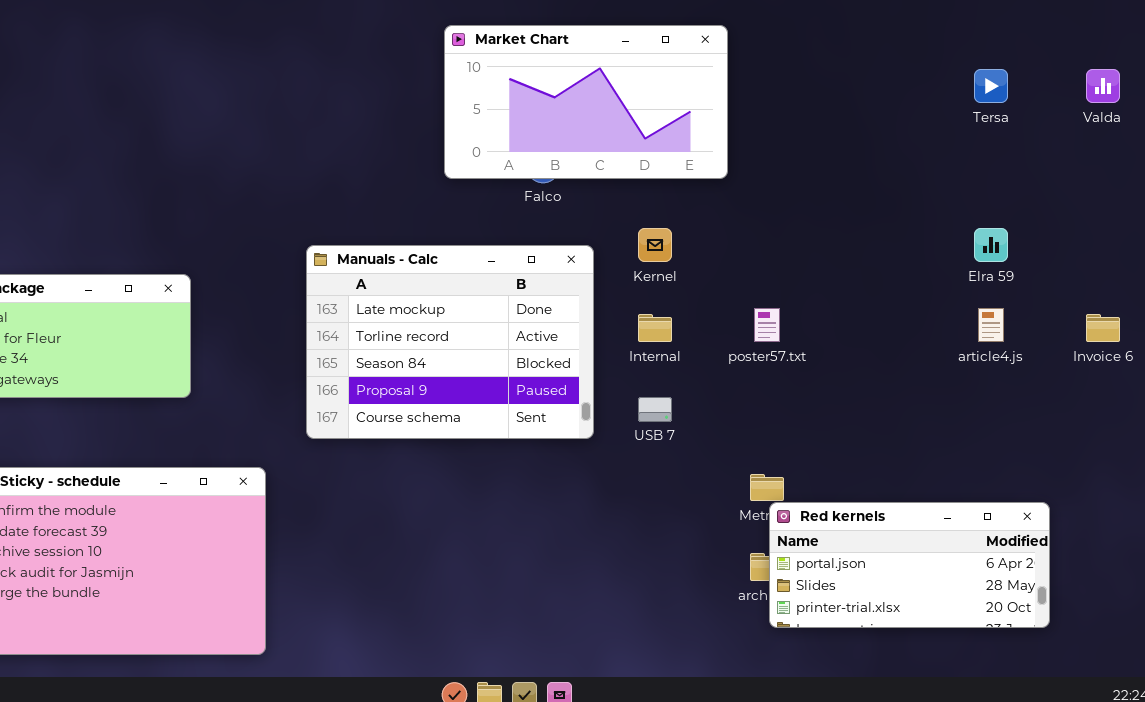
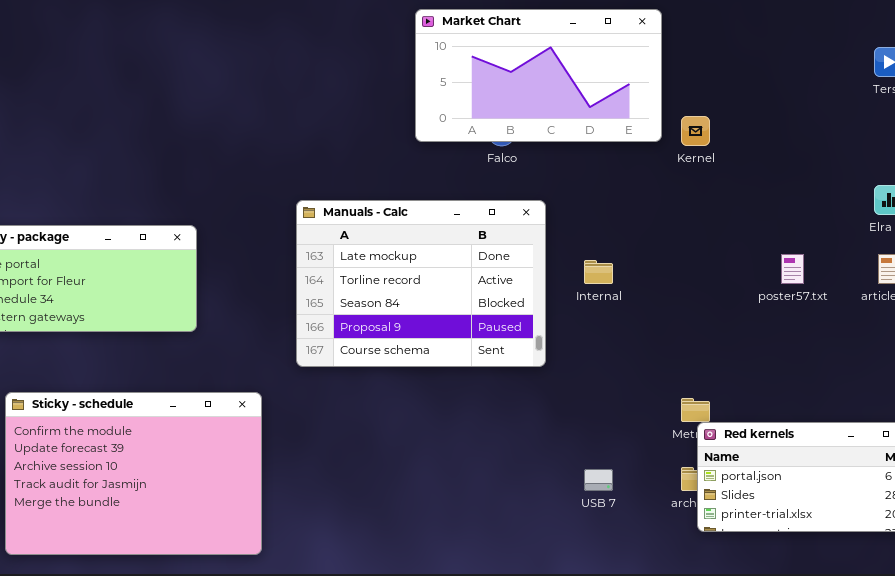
Kernel: [638,228,672,262] -> [681,116,710,146], moved
poster57.txt: [754,308,780,342] -> [781,254,804,284], moved
USB 7: [638,397,672,422] -> [584,469,613,491], moved

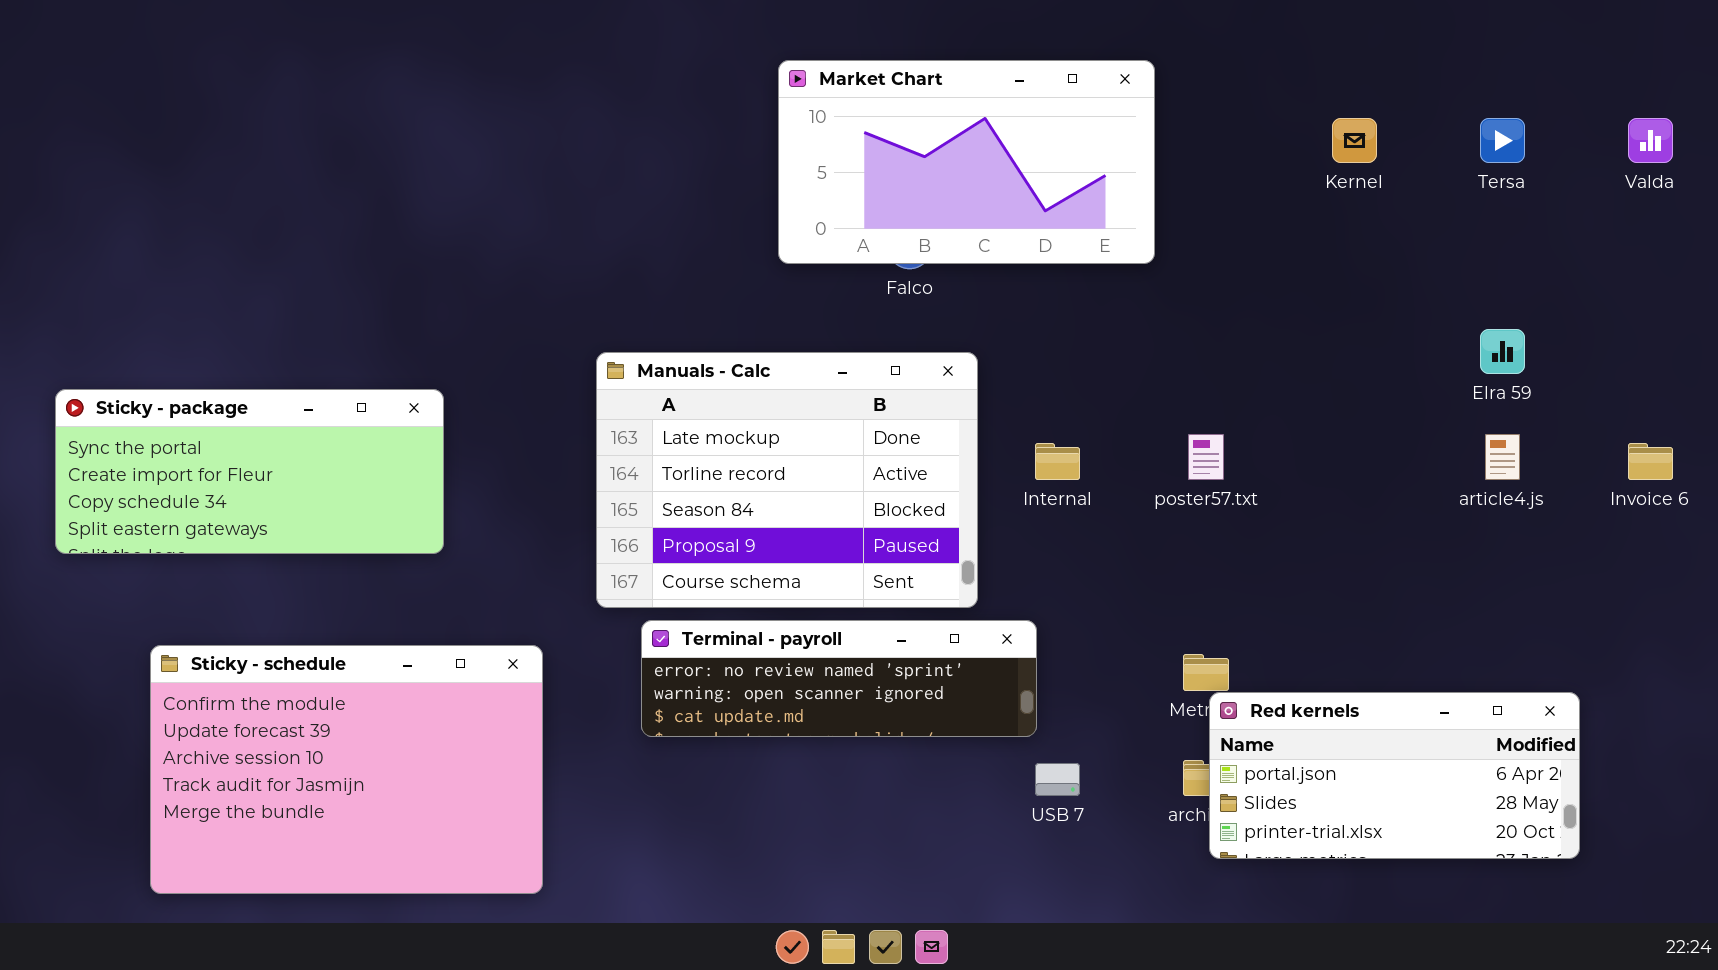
Kernel: [681,116,710,146] -> [1332,118,1377,163], moved
poster57.txt: [781,254,804,284] -> [1188,434,1224,480], moved
Terminal - payroll: none -> [641,620,1037,737], opened

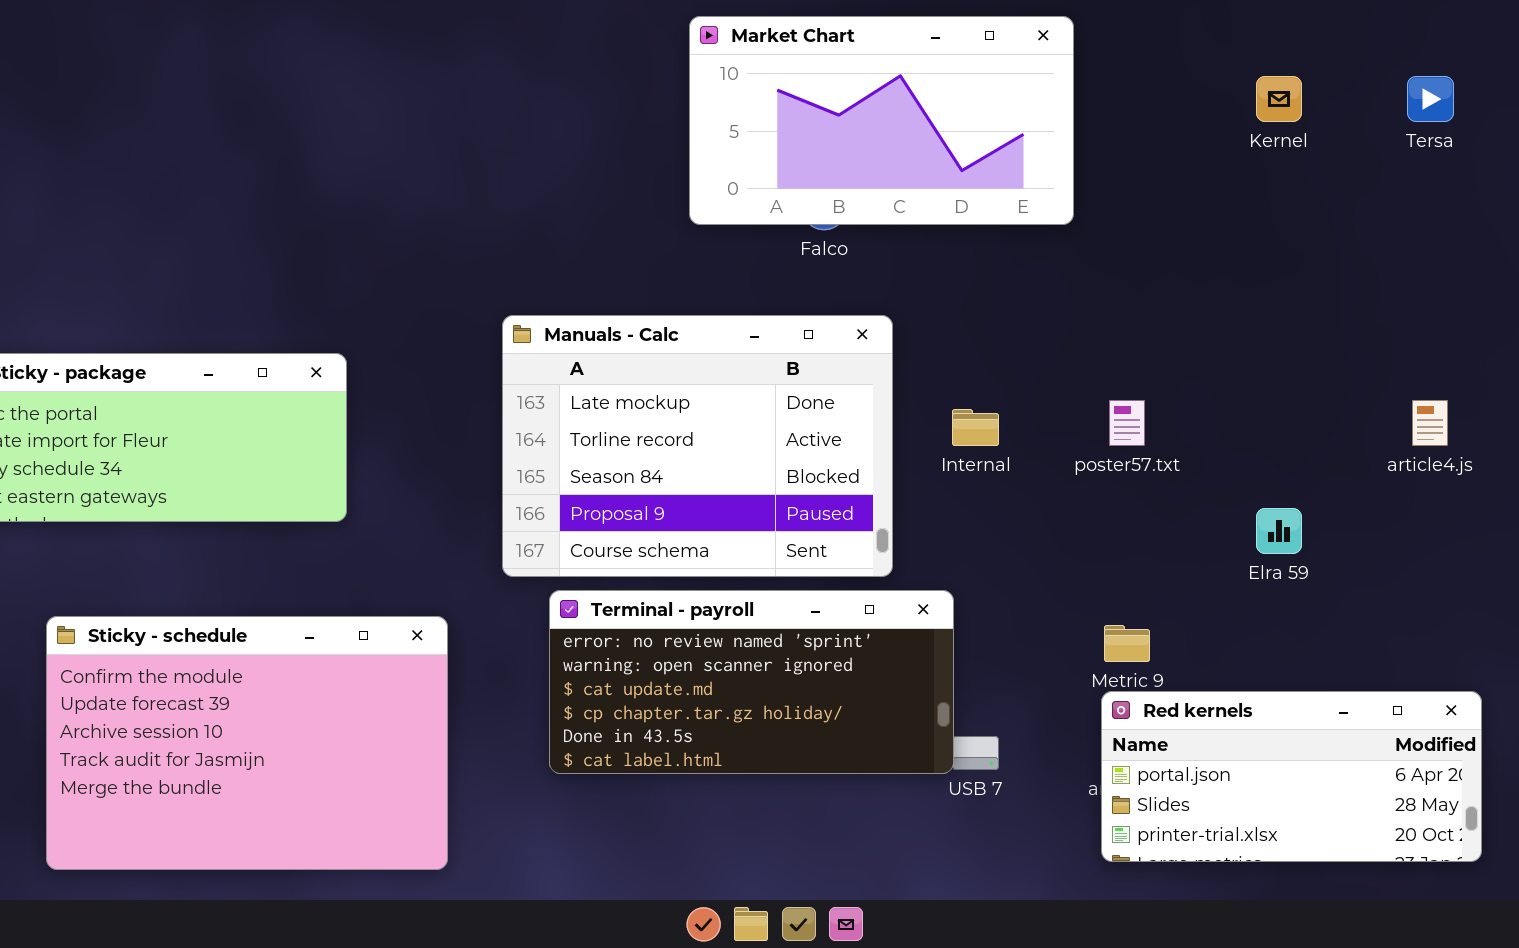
Elra 59: [1480,329,1525,374] -> [1256,508,1302,554], moved
Terminal - payroll: [641,620,1037,737] -> [549,590,954,774], resized
Red kernels: [1209,692,1580,859] -> [1101,691,1482,862], moved

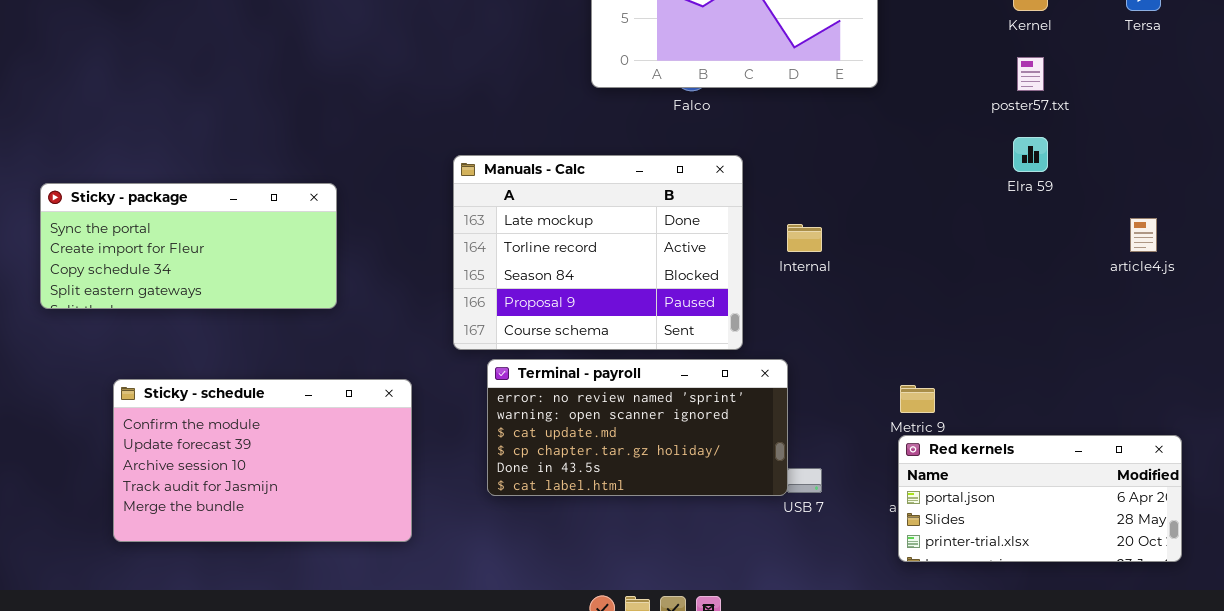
poster57.txt: [1109,400,1145,446] -> [1017,57,1044,91], moved
Elra 59: [1256,508,1302,554] -> [1013,137,1048,172], moved
Sticky - schedule: [46,616,448,870] -> [113,379,412,542], resized

